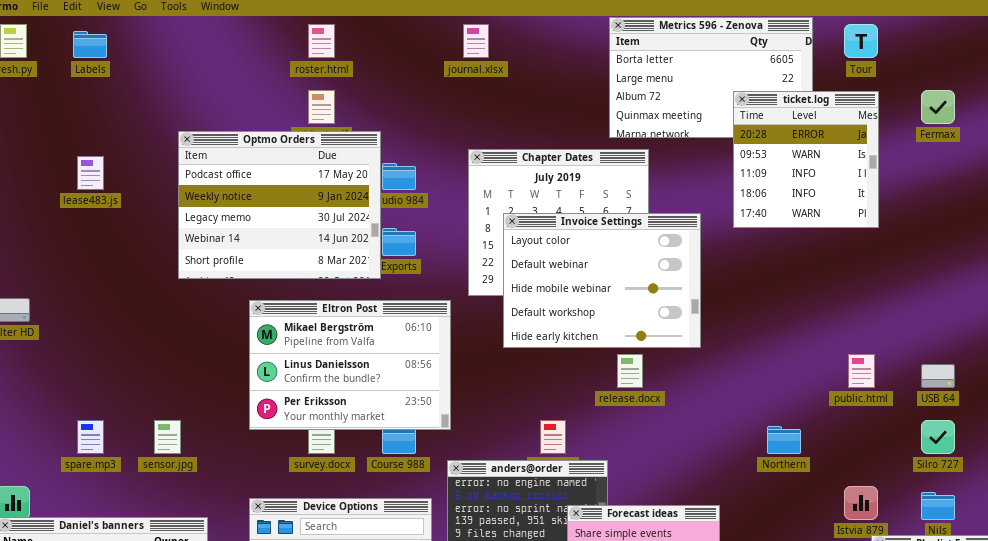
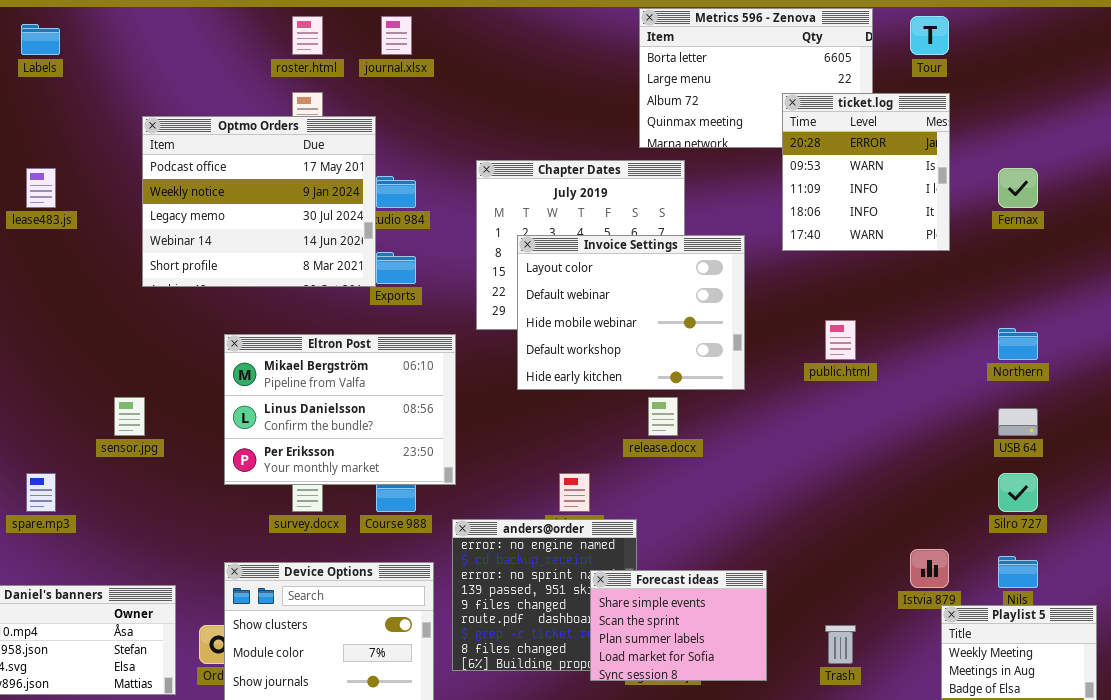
journal.xlsx: [463,24,489,58] -> [381,16,412,55], moved
Fermax: [921,90,955,124] -> [998,168,1038,208], moved
Optmo Orders: [178,131,381,279] -> [142,116,376,287], moved
public.html: [848,354,875,388] -> [825,320,856,360], moved
sensor.jpg: [154,420,181,454] -> [114,397,145,436], moved
Northern: [767,426,801,454] -> [998,328,1038,360], moved

